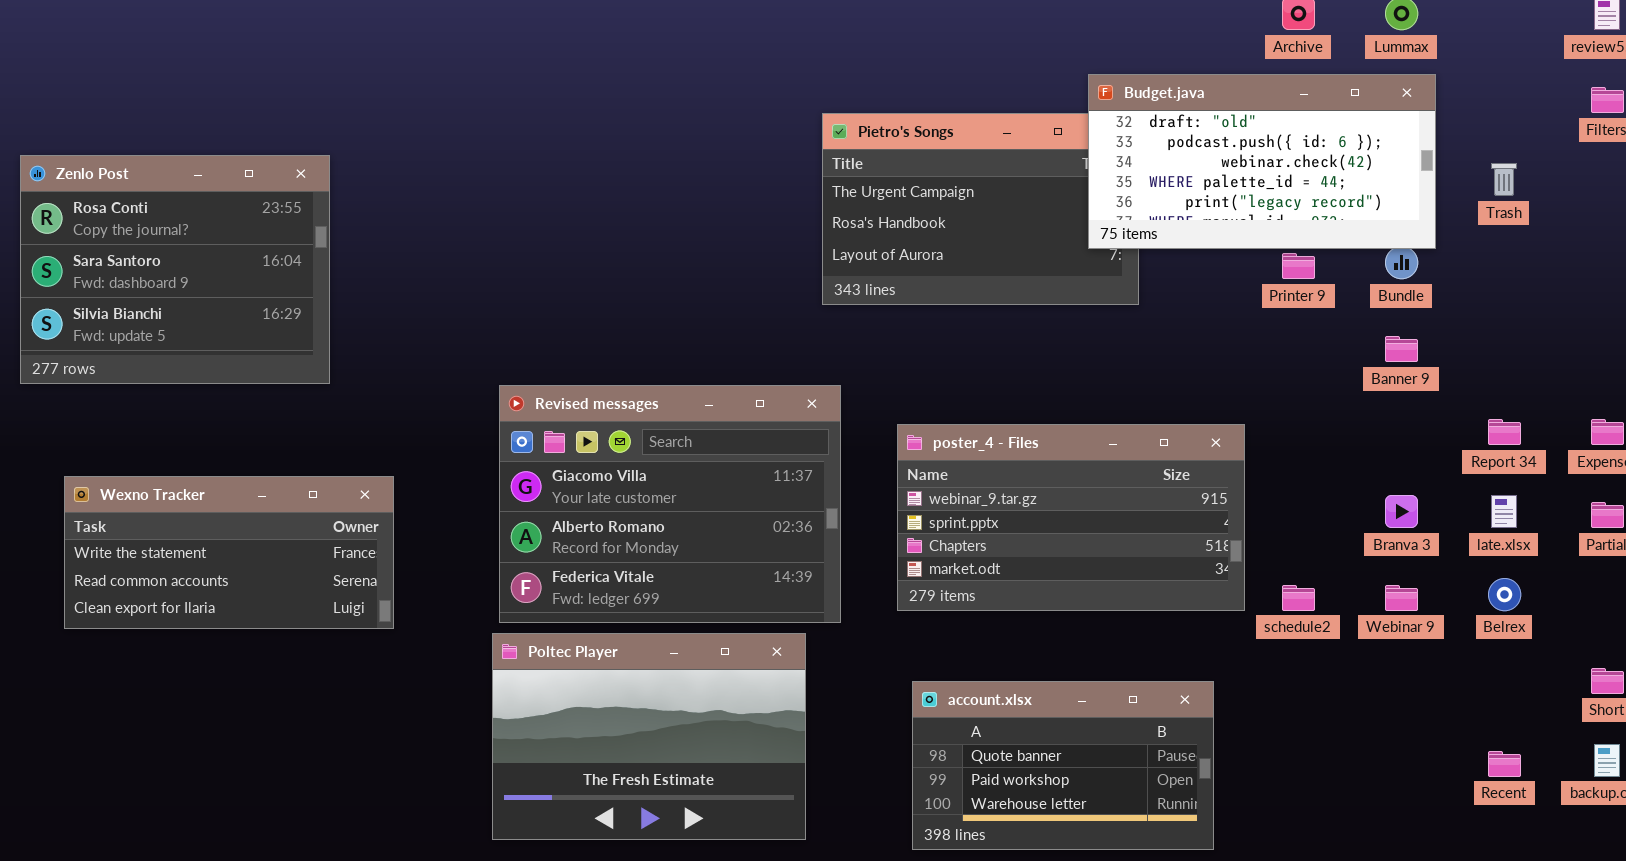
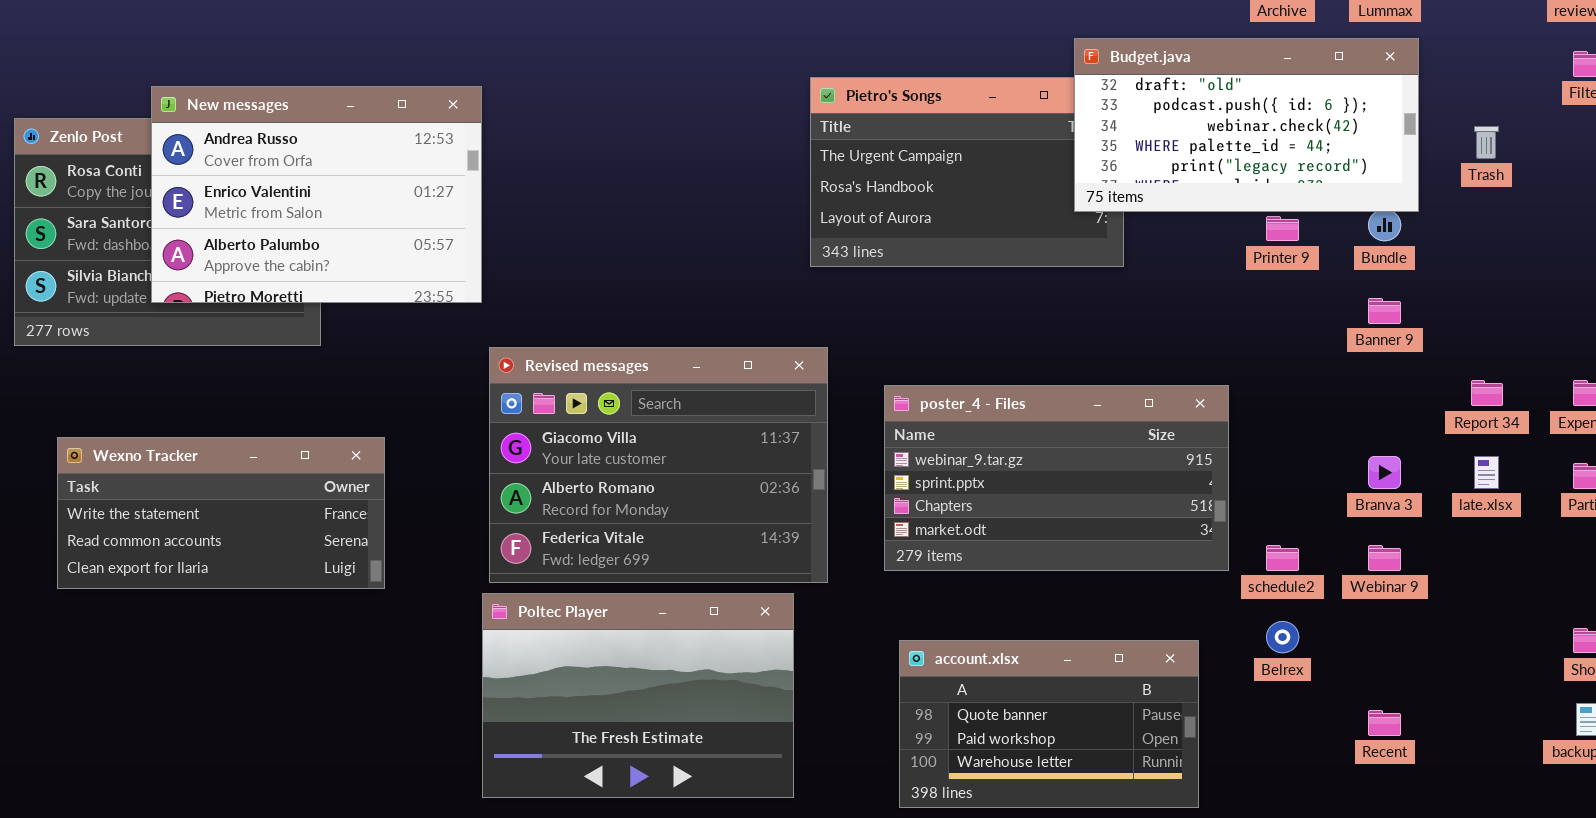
New messages: none -> [151,86,482,303], opened
Belrex: [1488,578,1521,611] -> [1266,621,1299,653], moved
Recent: [1488,751,1521,777] -> [1368,710,1401,736], moved

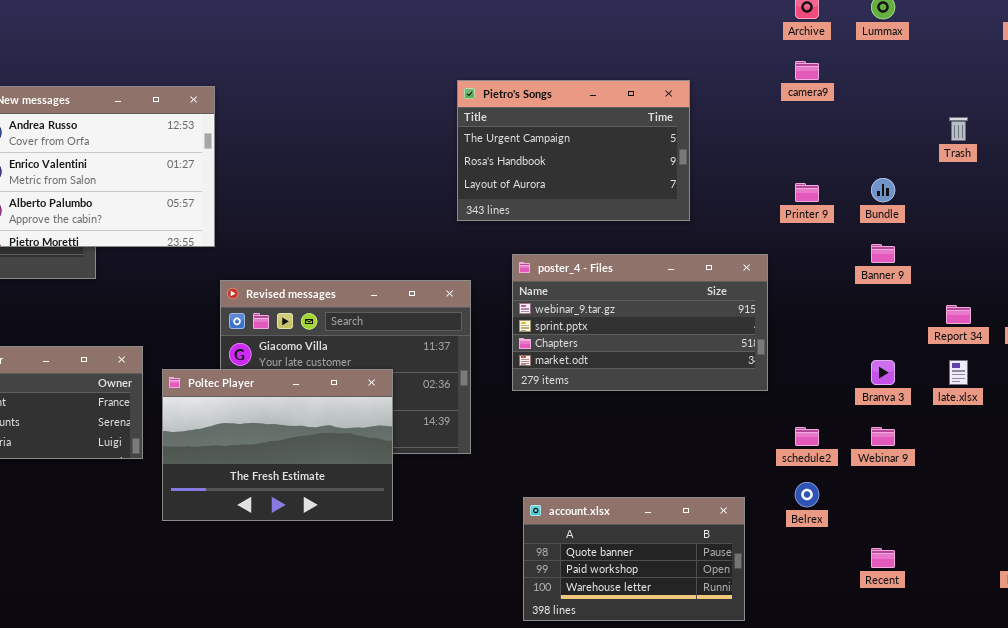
Budget.java: [1074,38,1419,212] -> none, closed
poster_4 - Files: [884,385,1229,571] -> [512,254,768,391], moved
Poltec Player: [482,593,794,798] -> [162,369,393,521], moved

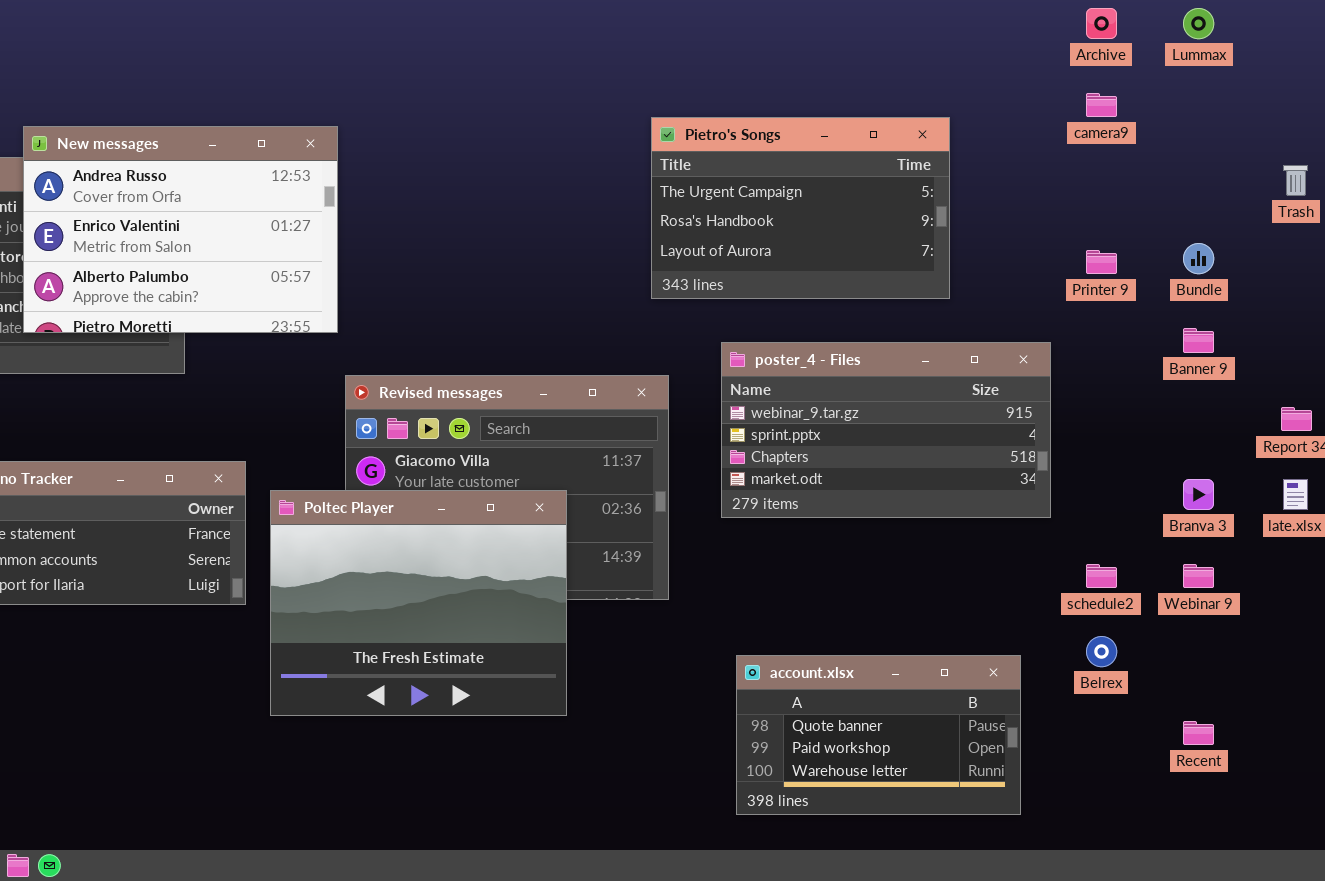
Poltec Player: [162,369,393,521] -> [270,490,567,716], resized

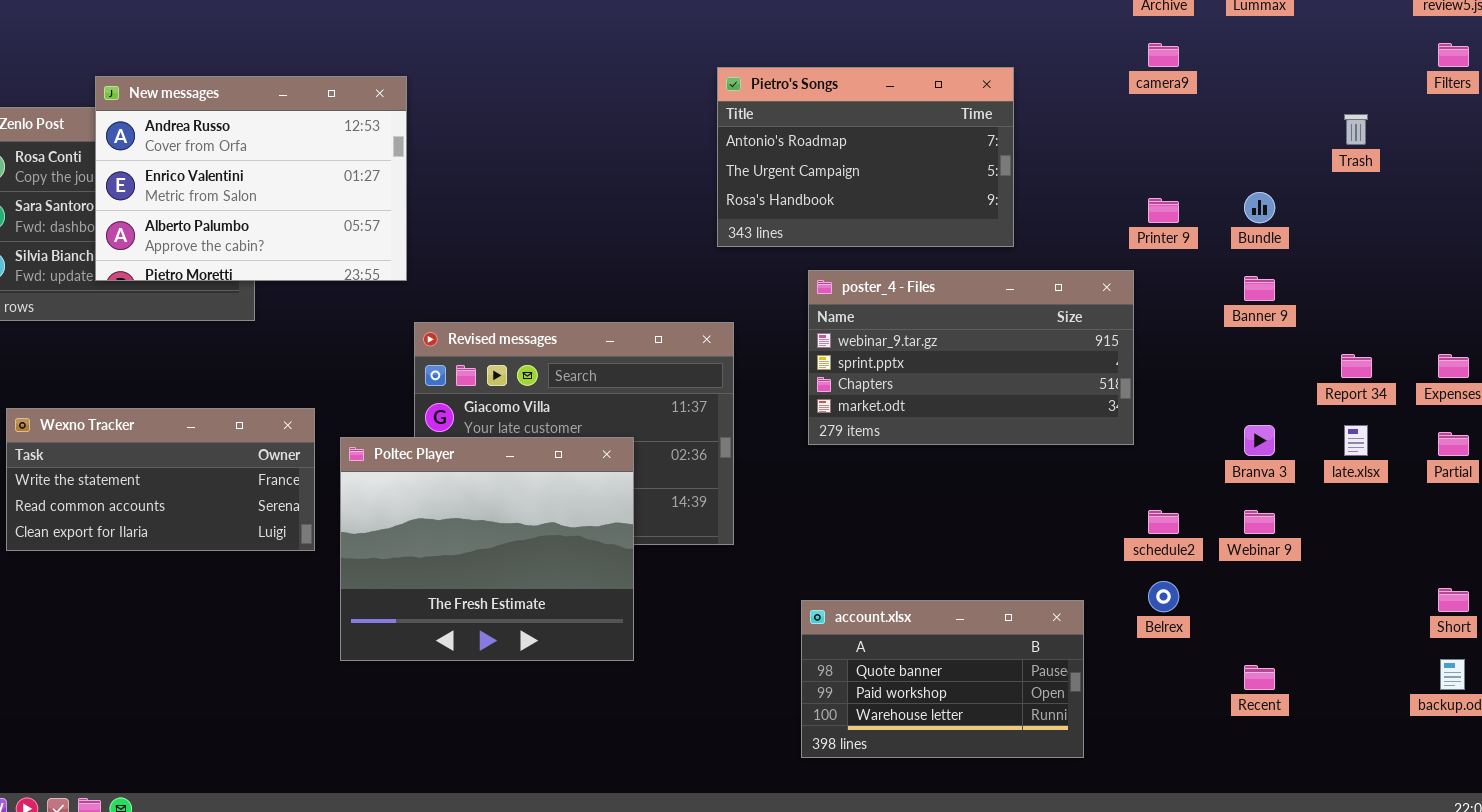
Pietro's Songs: [651,117,950,299] -> [717,67,1014,247], scrolled up 1 row
poster_4 - Files: [721,342,1051,518] -> [808,270,1134,445], moved

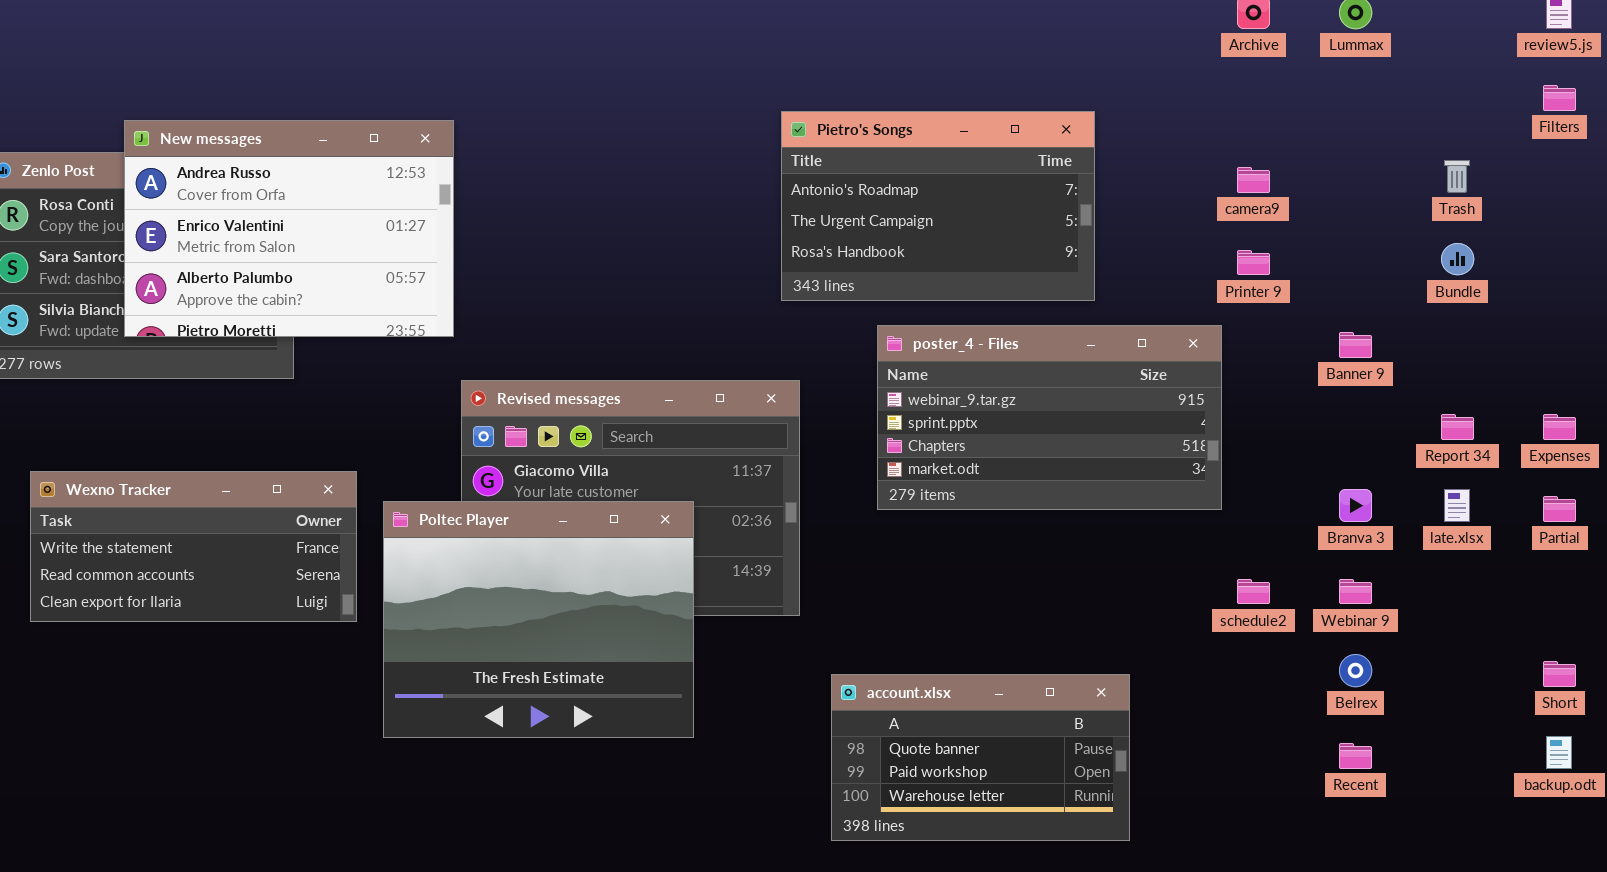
camera9: [1148,43,1179,67] -> [1237,167,1270,193], moved
Bundle: [1244,192,1275,223] -> [1441,243,1474,275], moved
Belrex: [1148,581,1179,612] -> [1339,654,1372,687], moved
account.xlsx: [801,600,1084,758] -> [831,674,1130,841], moved

